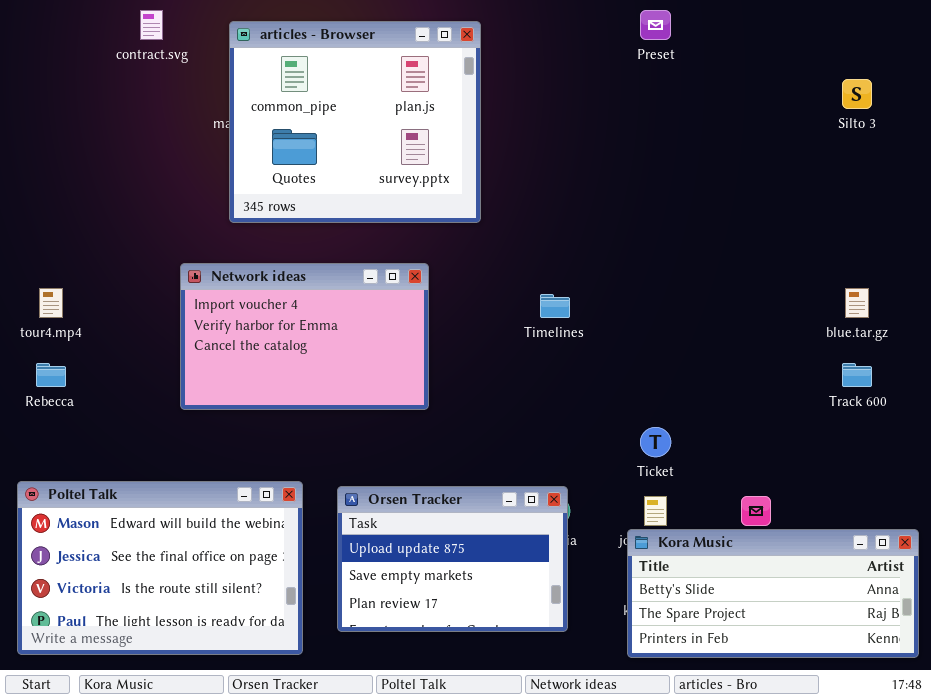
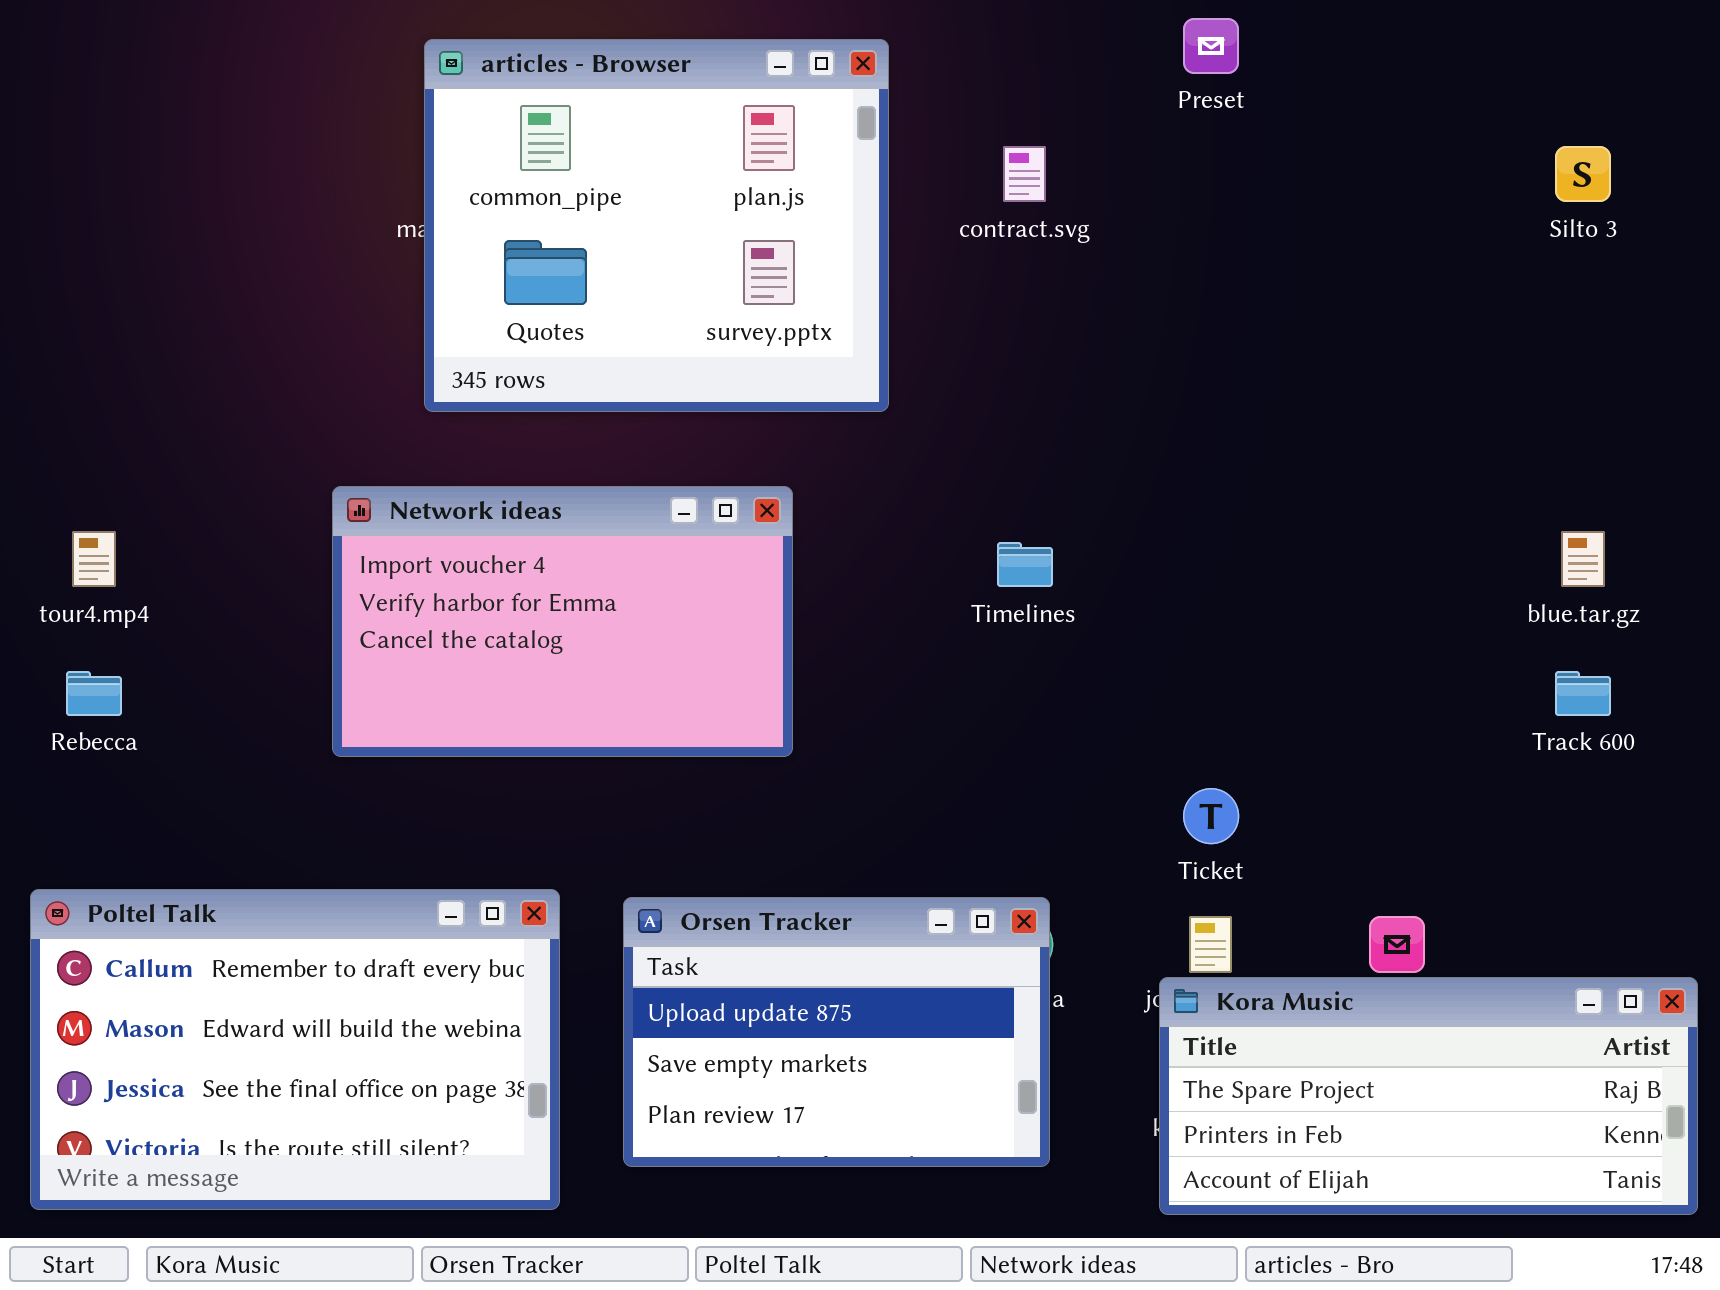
contract.svg: [140,10,163,40] -> [1003,146,1046,202], moved
Poltel Talk: [17,481,303,655] -> [30,889,560,1210], scrolled up 1 row
Kora Music: [627,529,919,658] -> [1159,977,1698,1215], scrolled down 1 row

